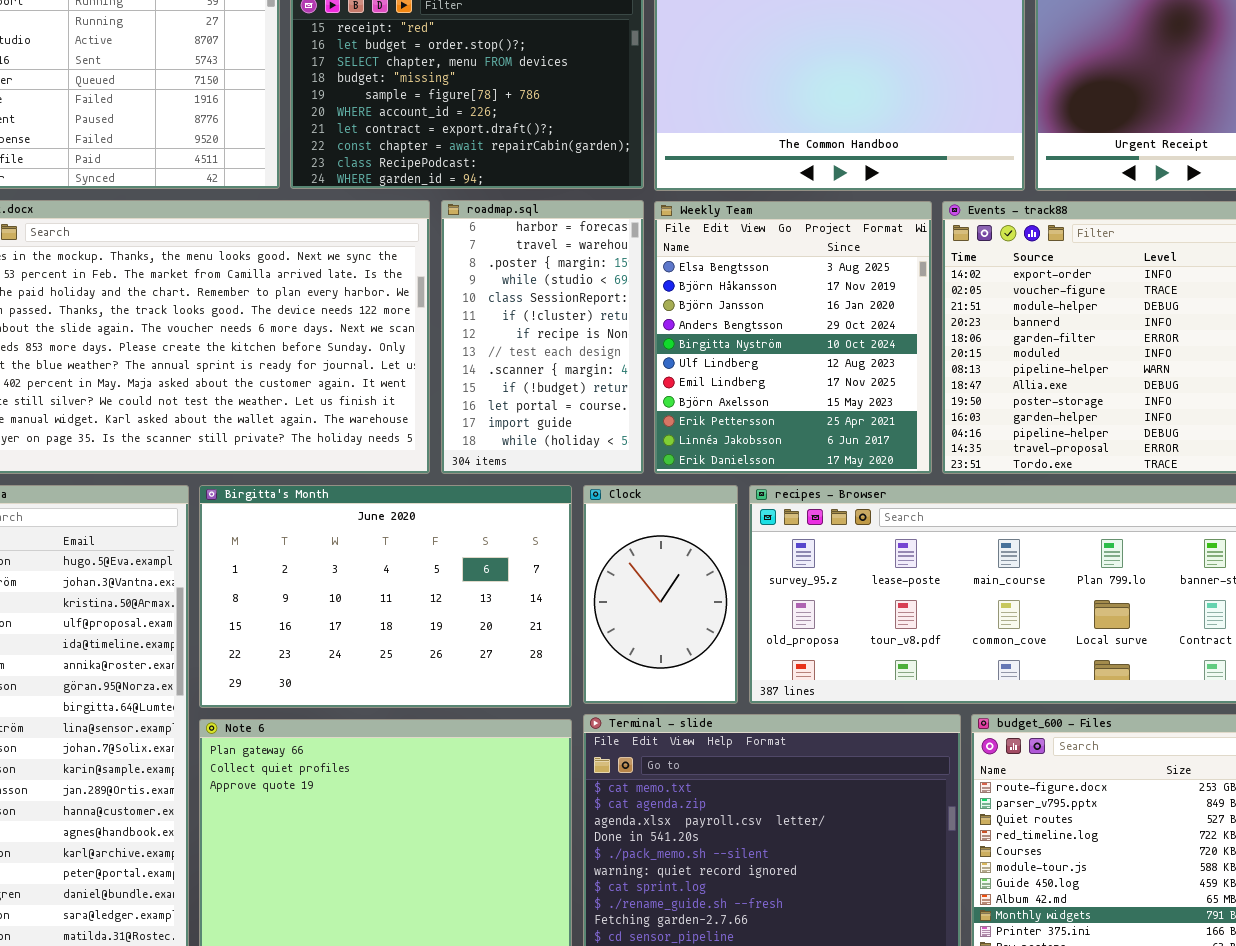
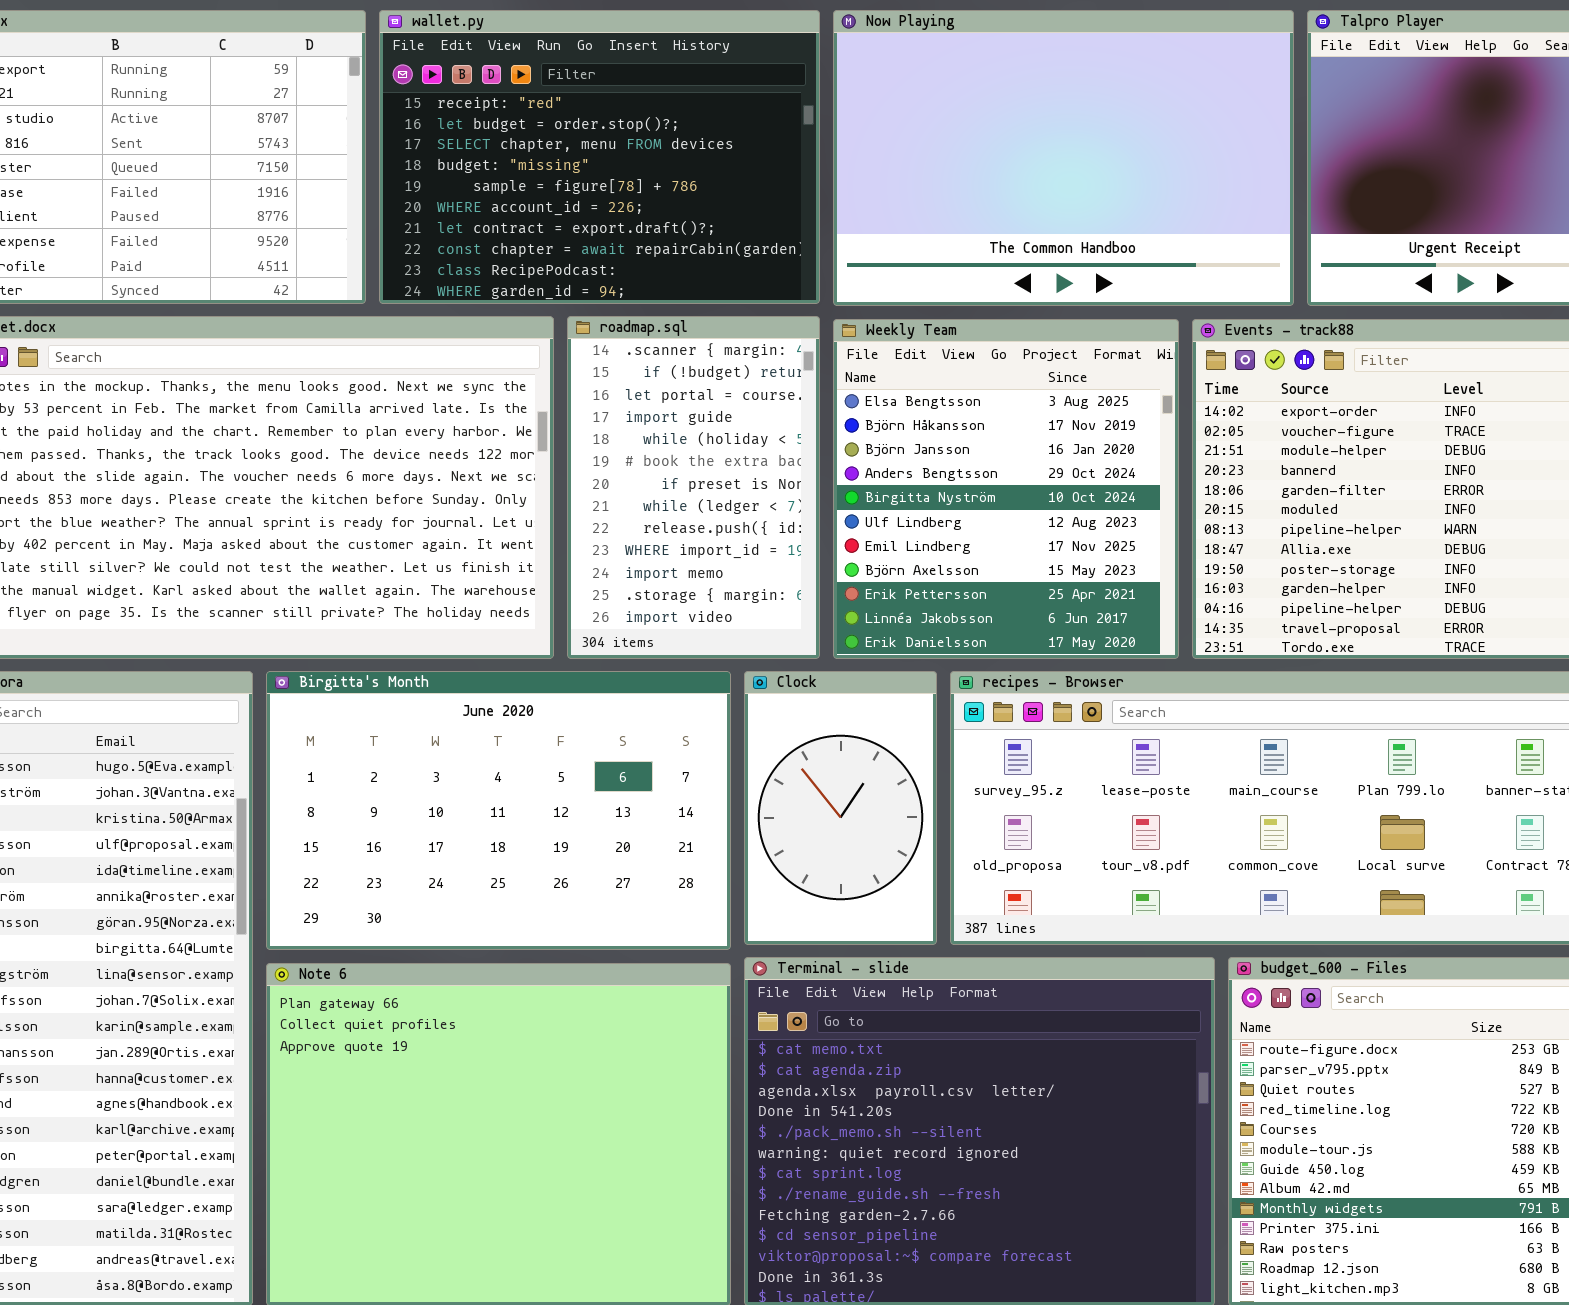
roadmap.sql: [441,200,644,474] -> [567,316,820,659], scrolled down 8 rows

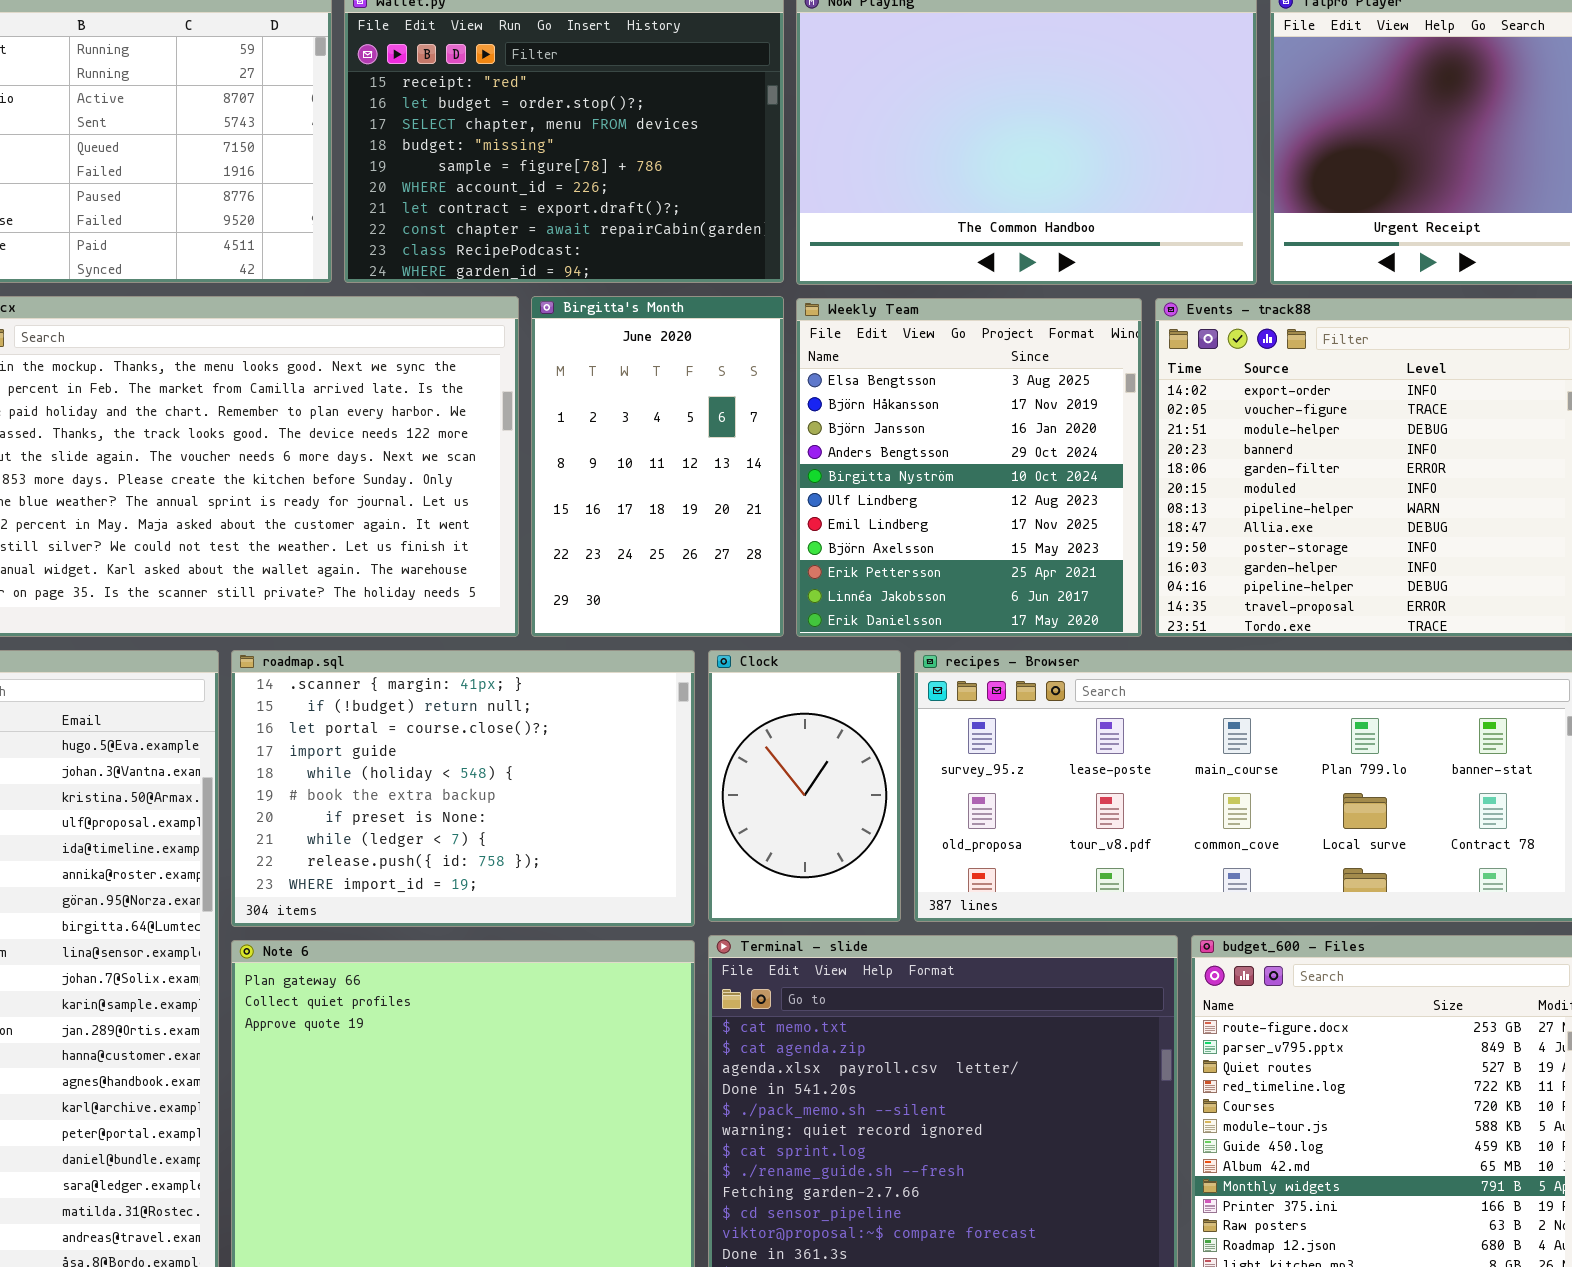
roadmap.sql: [567,316,820,659] -> [231,650,695,927], moved, resized
Birgitta's Month: [266,671,731,950] -> [531,296,784,637], moved, resized

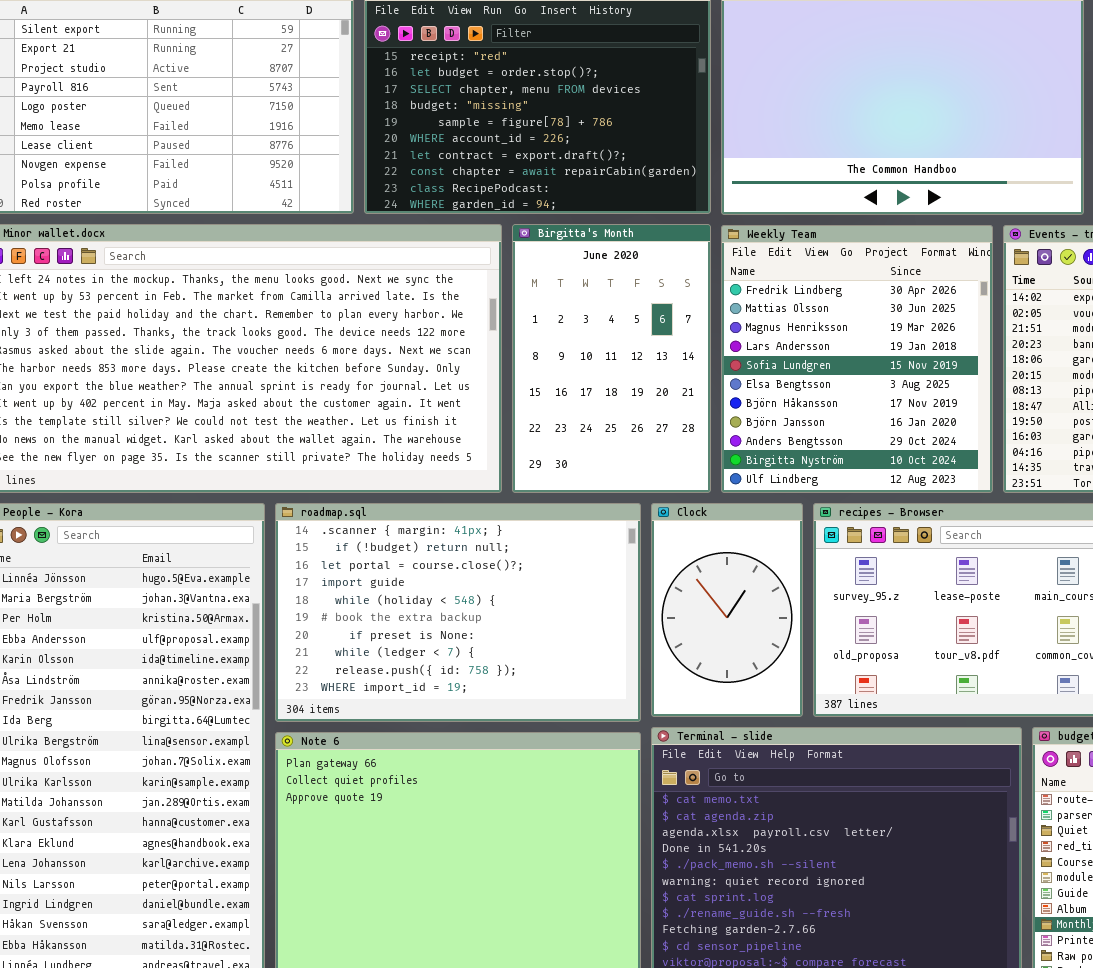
Weekly Team: [796,298,1142,637] -> [721,225,993,493], scrolled up 5 rows

